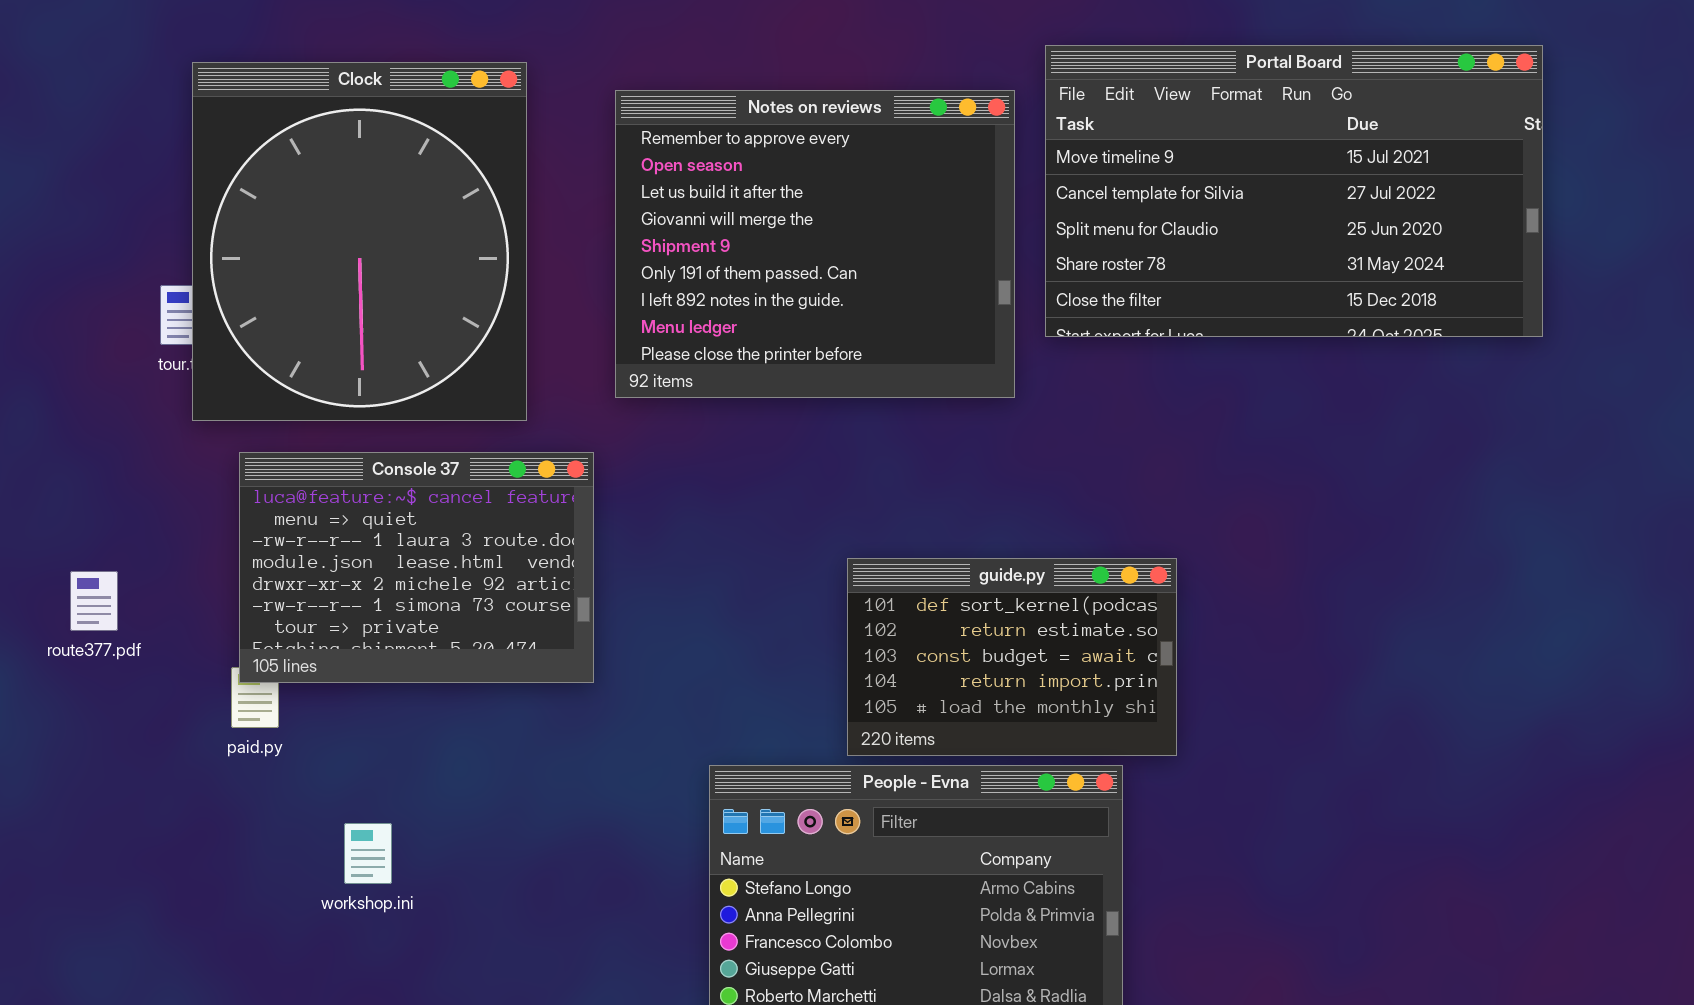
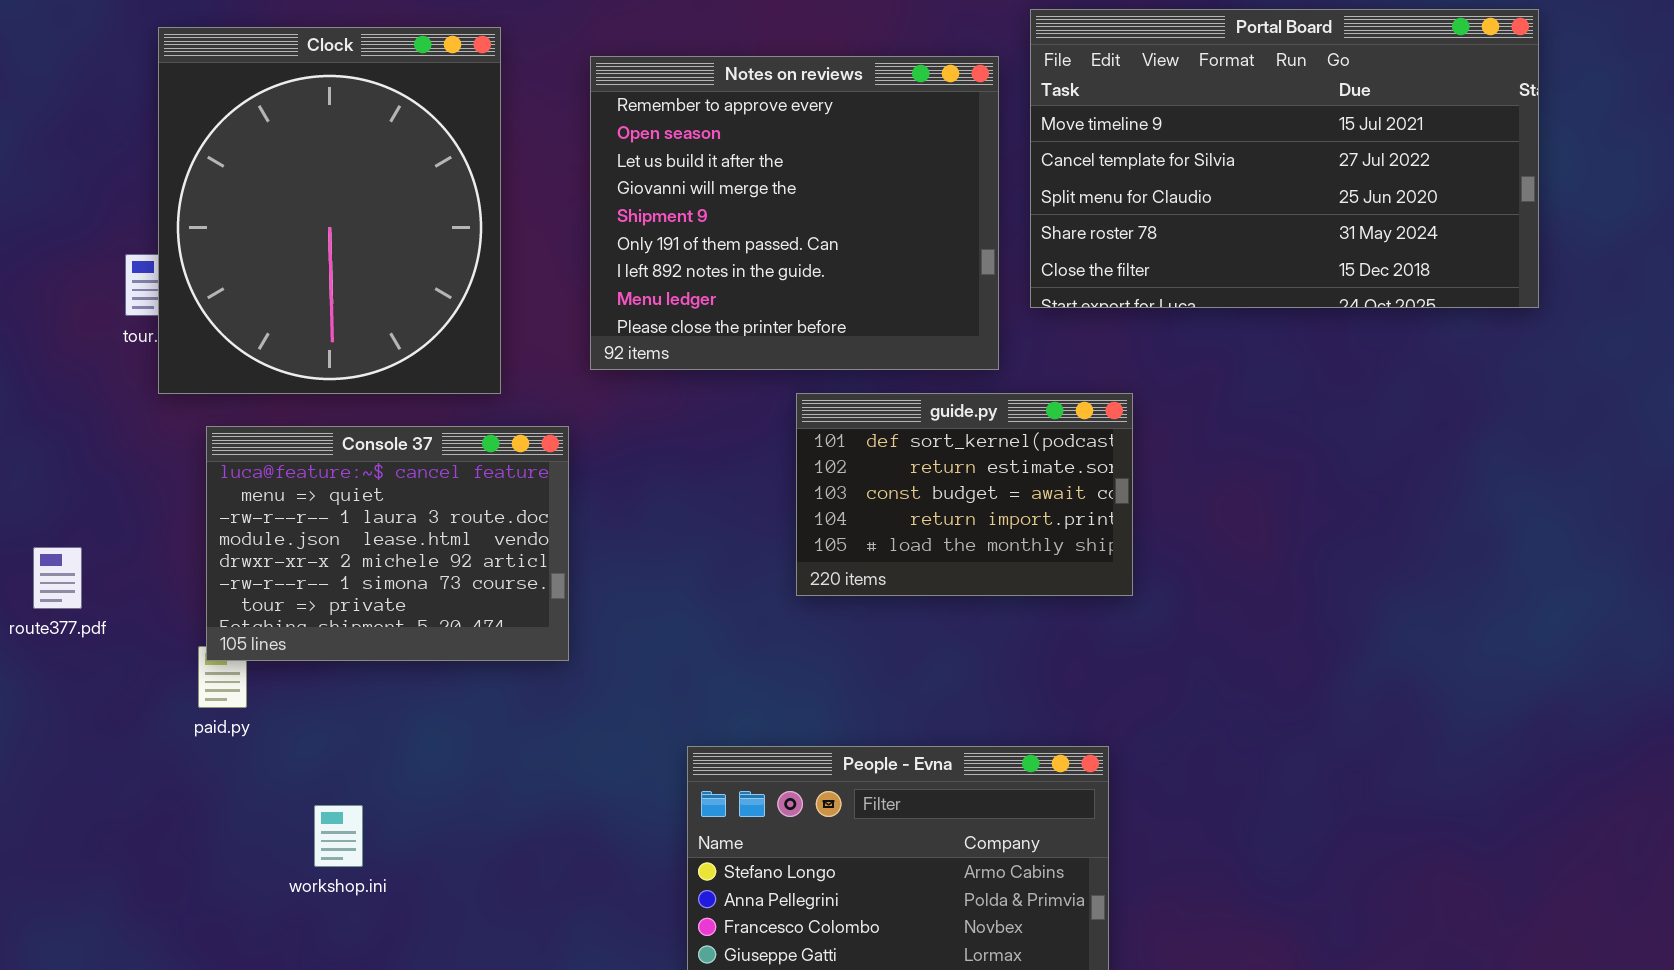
guide.py: [847,558,1177,756] -> [796,393,1133,596], moved

